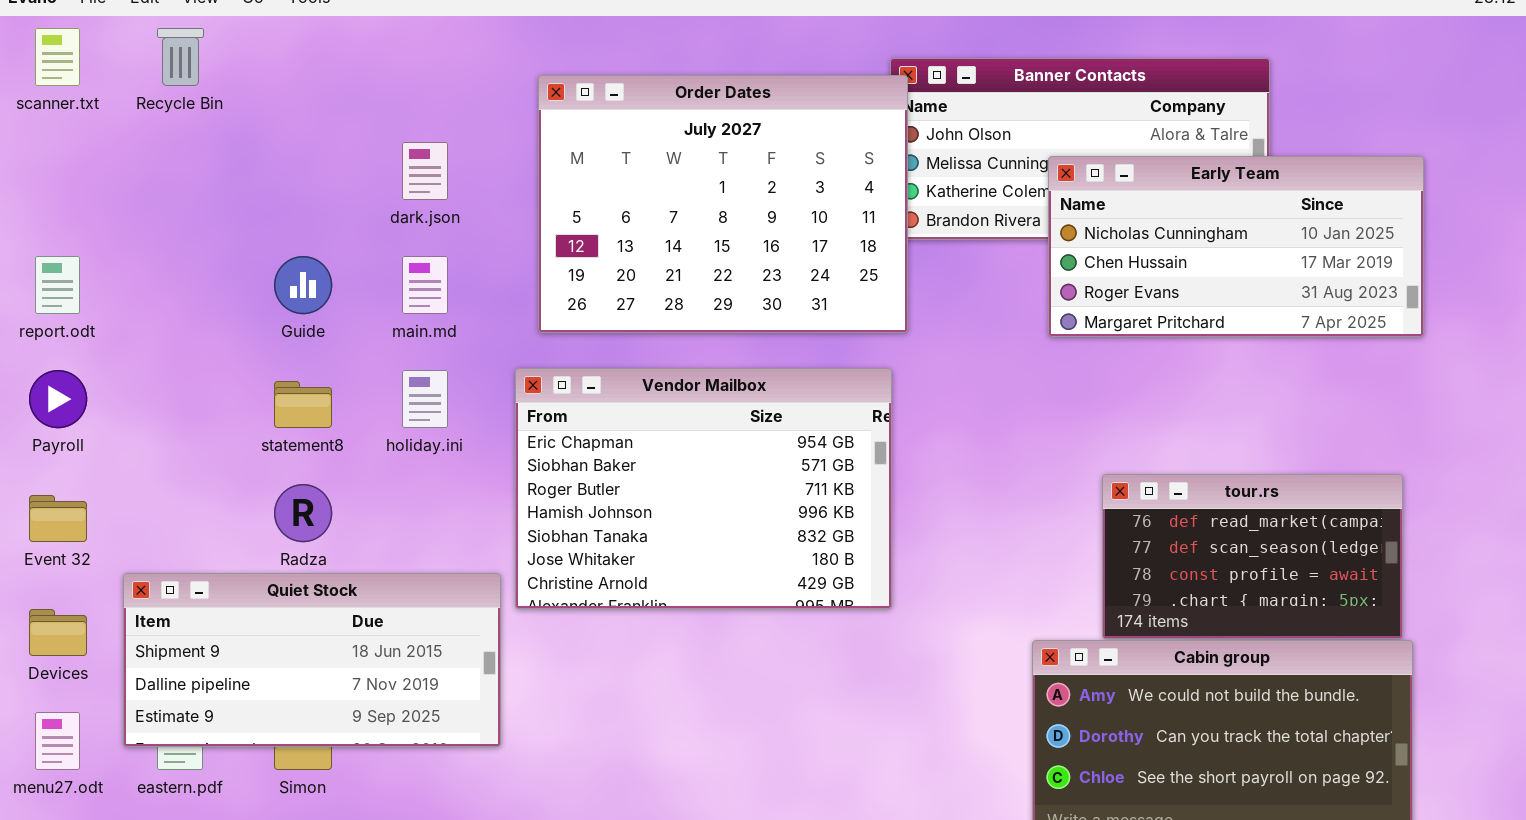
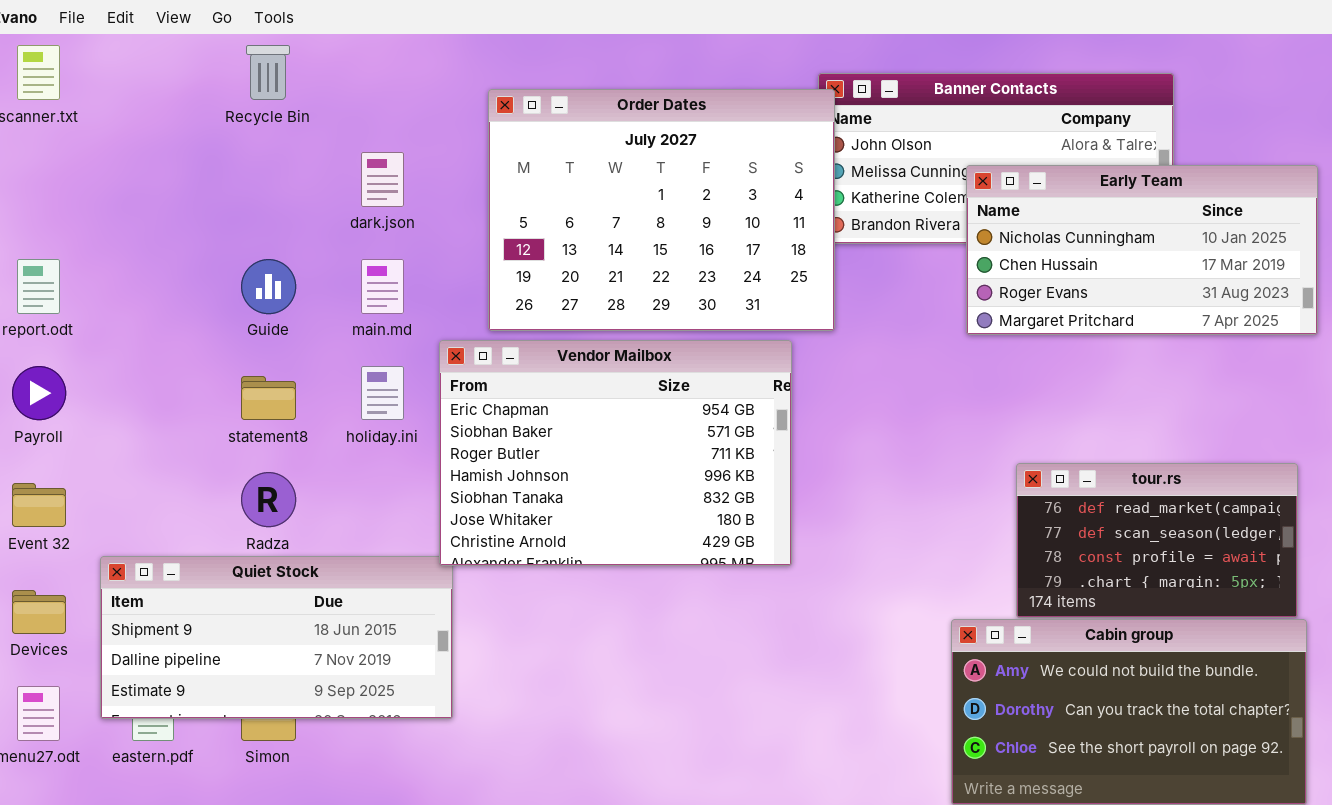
Recycle Bin: [157,28,204,86] -> [246,45,290,100], moved
Vendor Mailbox: [515,368,892,609] -> [439,340,792,566], moved

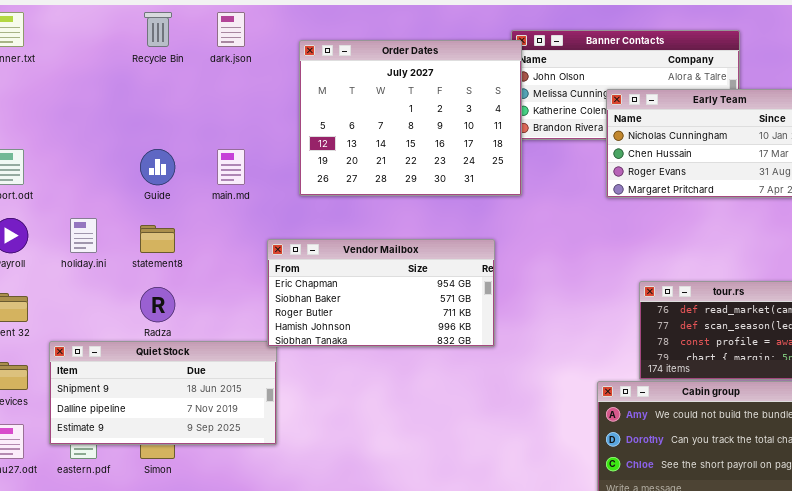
dark.json: [361,152,404,207] -> [217,12,245,47], moved
Vendor Mailbox: [439,340,792,566] -> [267,239,495,347], resized
holiday.ini: [361,366,404,420] -> [70,218,97,253], moved

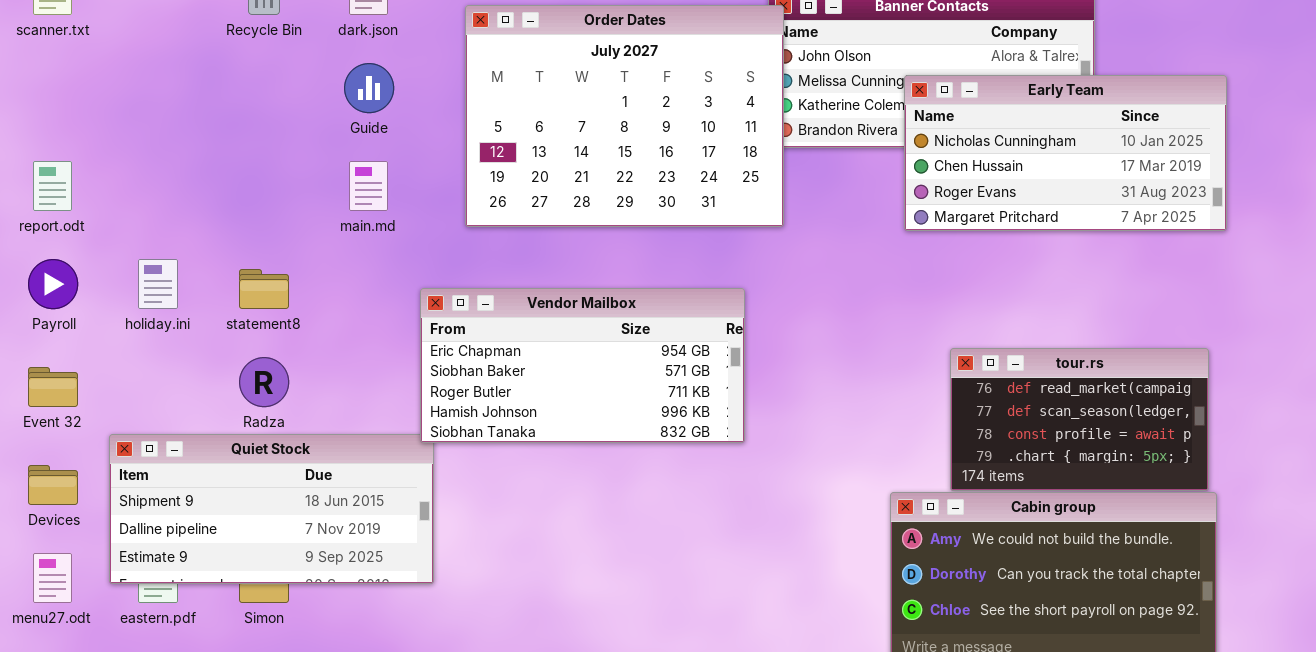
Guide: [140,149,175,185] -> [344,63,394,113], moved

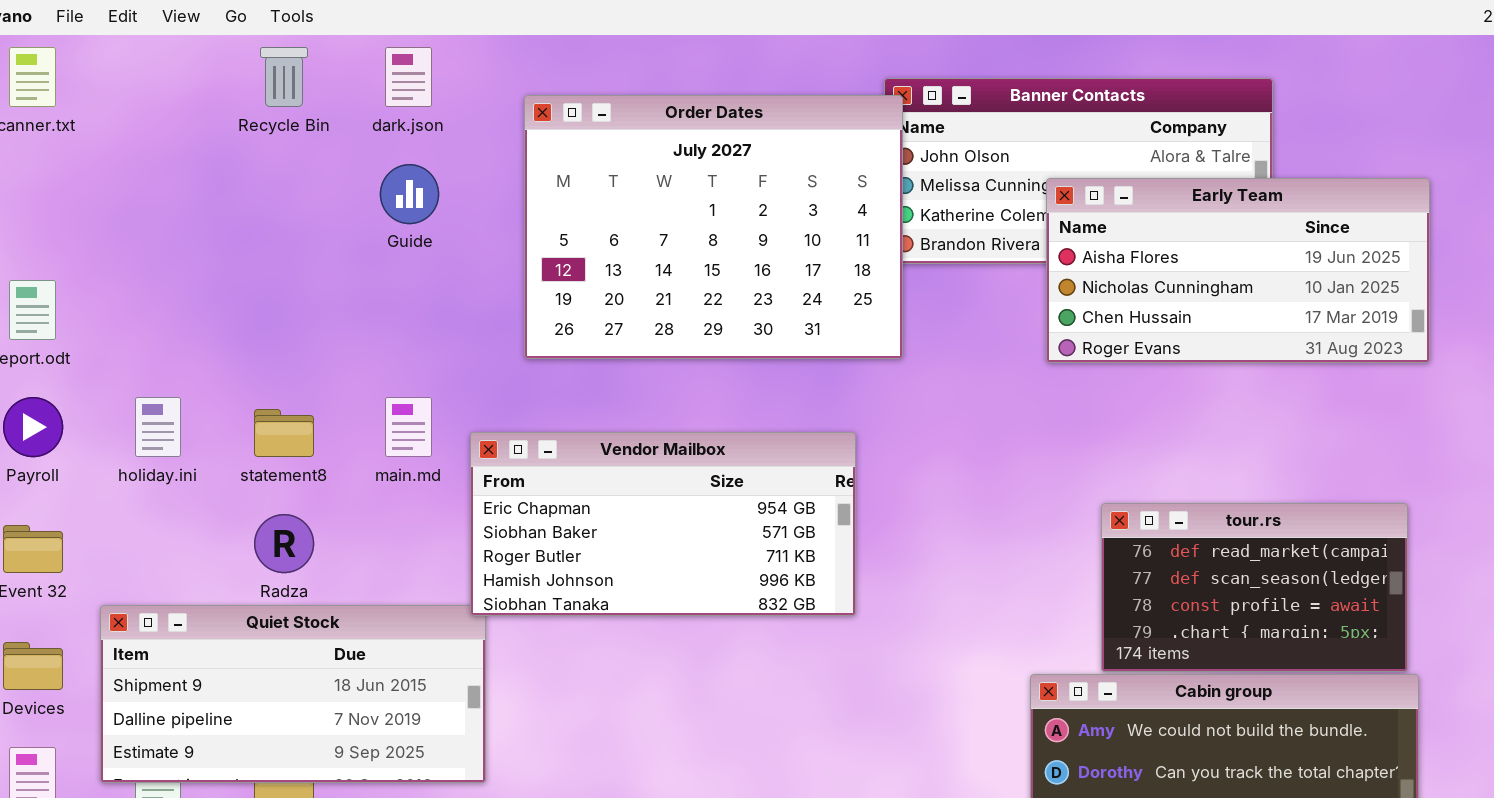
Early Team: [904,75,1227,231] -> [1046,178,1430,363], scrolled up 1 row
main.md: [349,161,388,211] -> [385,397,432,457], moved

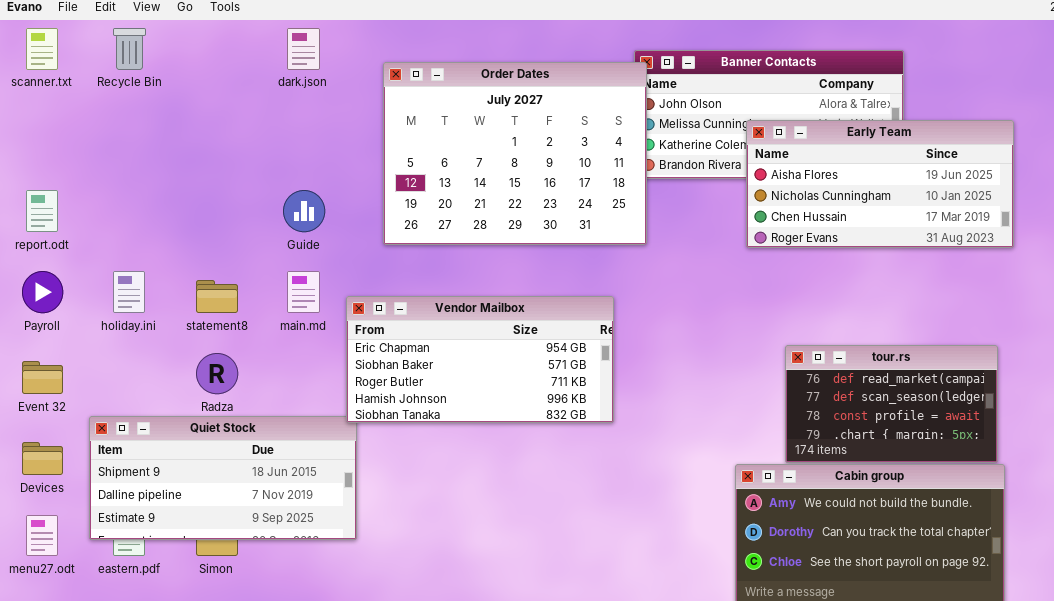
Recycle Bin: [260,47,308,107] -> [113,28,146,70], moved
Guide: [380,164,439,224] -> [283,190,325,232], moved

